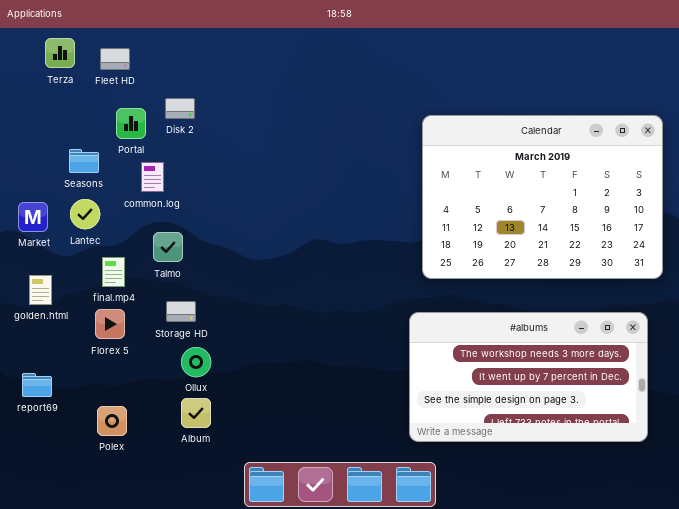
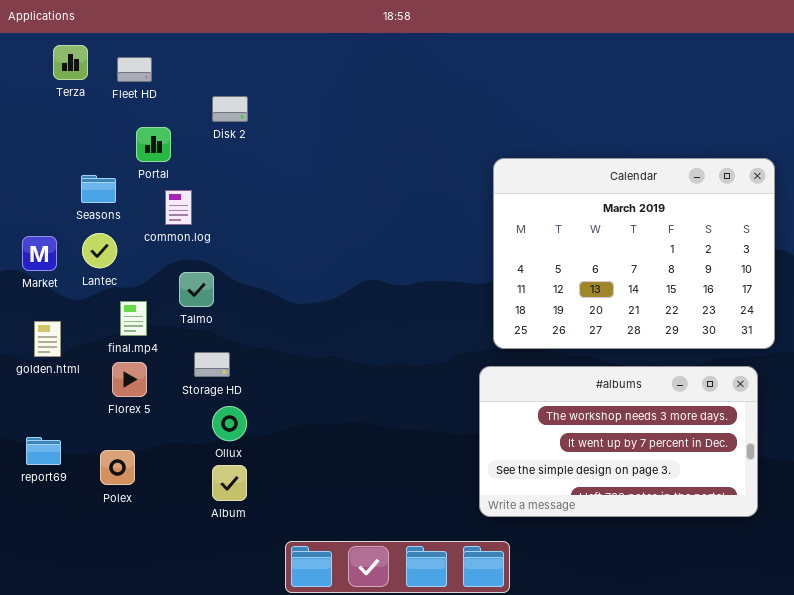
Disk 2: [165,98,195,119] -> [212,96,248,122], moved
Calendar: [422,115,663,279] -> [493,158,775,349], moved
Polex: [97,406,127,436] -> [100,450,135,485], moved

